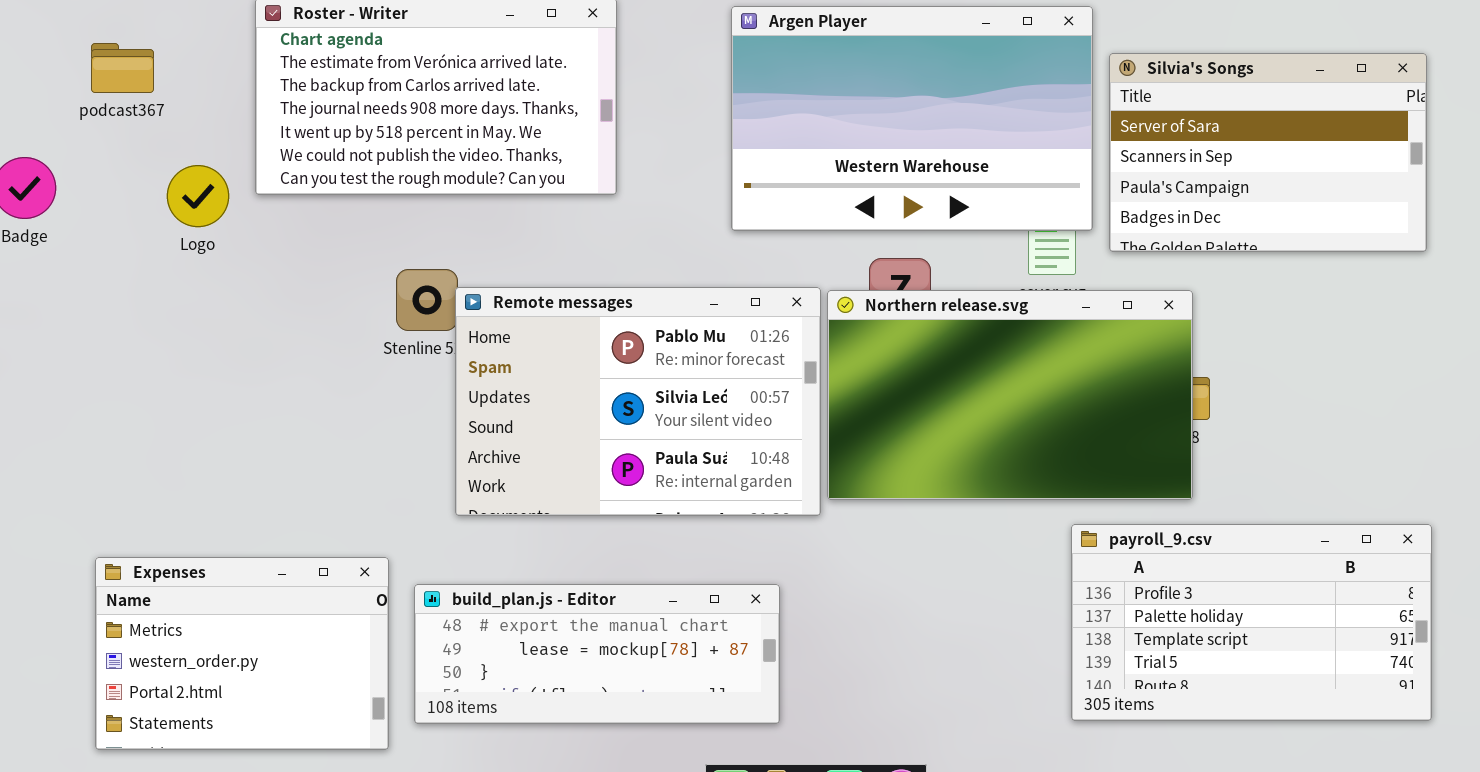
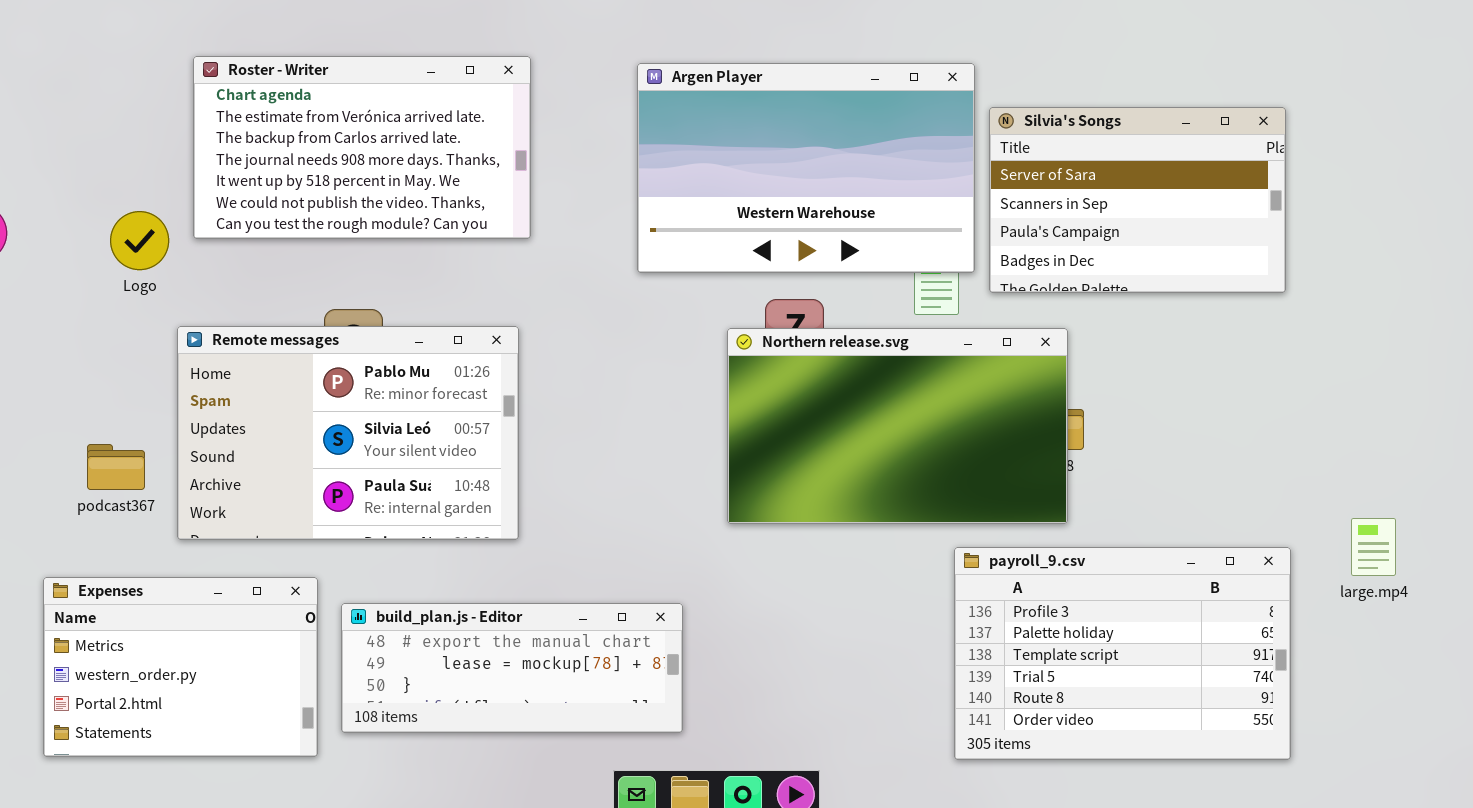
podcast367: [91,43,154,93] -> [87,444,145,490], moved
Remote messages: [455,287,821,516] -> [177,326,519,540], moved
payroll_9.csv: [1071,524,1432,721] -> [954,547,1291,760], resized

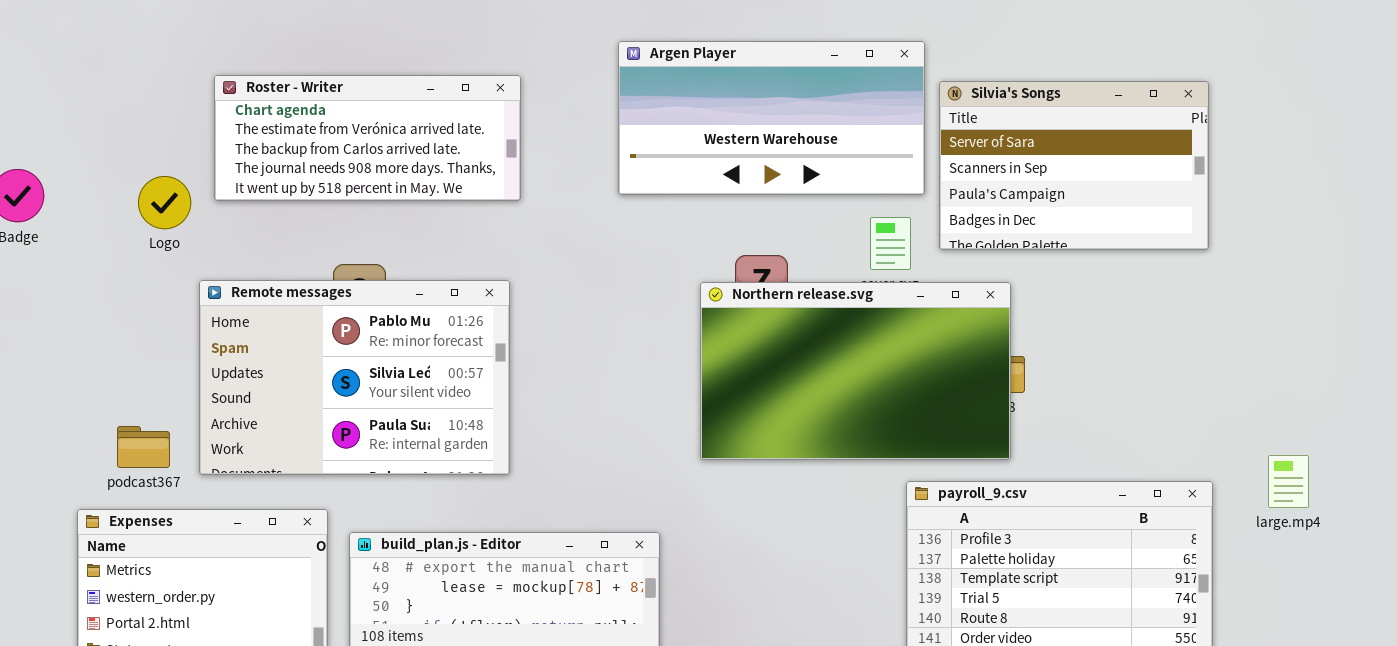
Roster - Writer: [193,56,531,239] -> [214,75,521,201], resized
Argen Player: [637,63,975,273] -> [618,41,925,195], resized
podcast367: [87,444,145,490] -> [117,426,170,468], moved

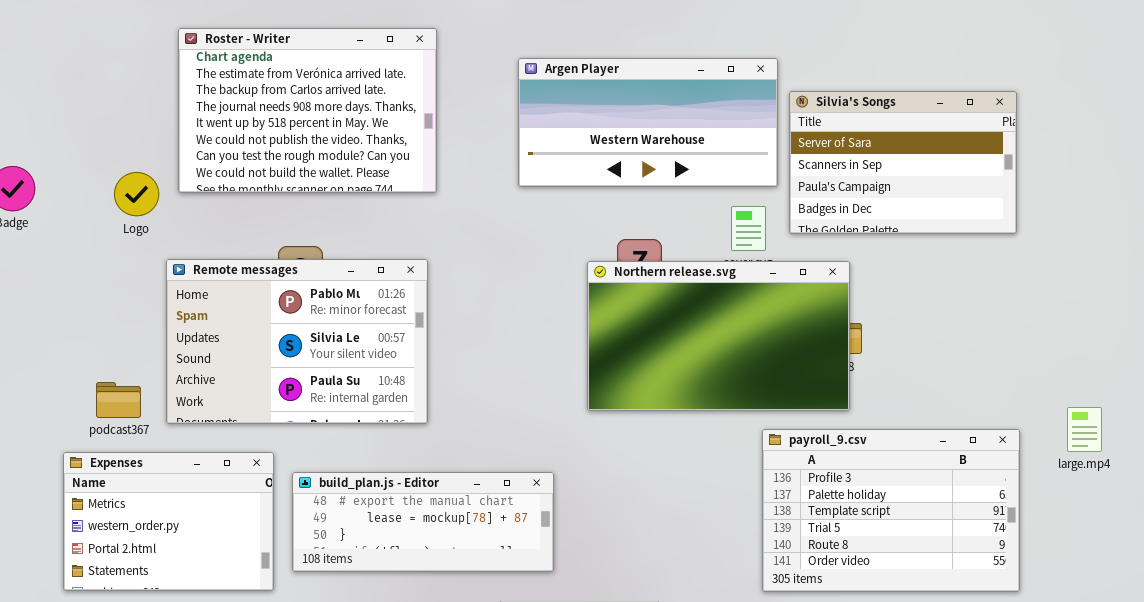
Roster - Writer: [214,75,521,201] -> [178,28,437,193], resized

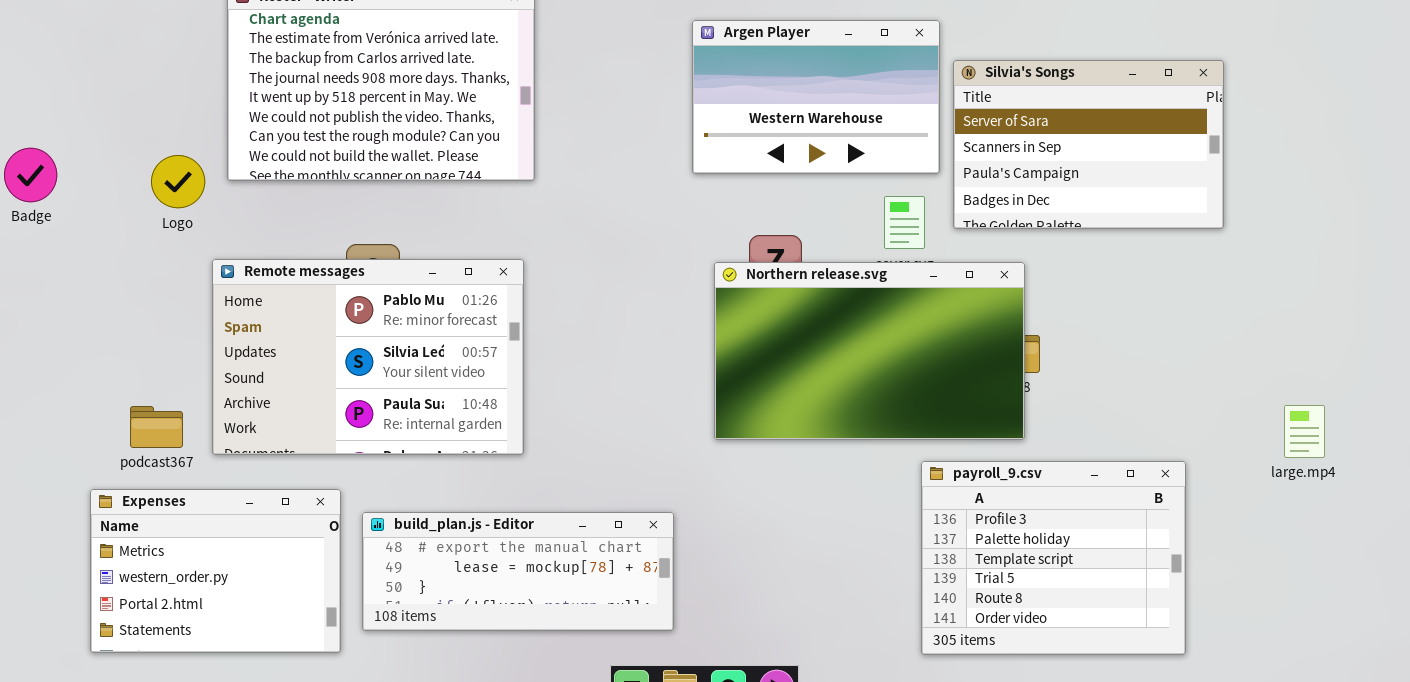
Argen Player: [518,58,778,187] -> [692,20,940,174], resized
large.mp4: [1067,407,1102,452] -> [1284,405,1325,458], moved
payroll_9.csv: [762,429,1020,592] -> [921,461,1186,655], resized

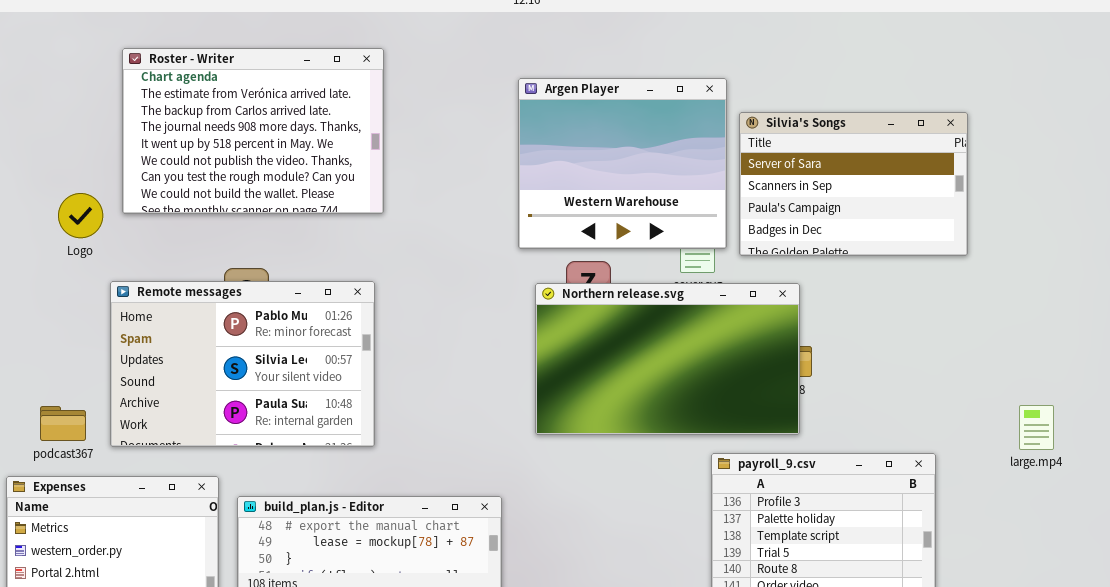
Argen Player: [692,20,940,174] -> [518,78,727,249], resized

